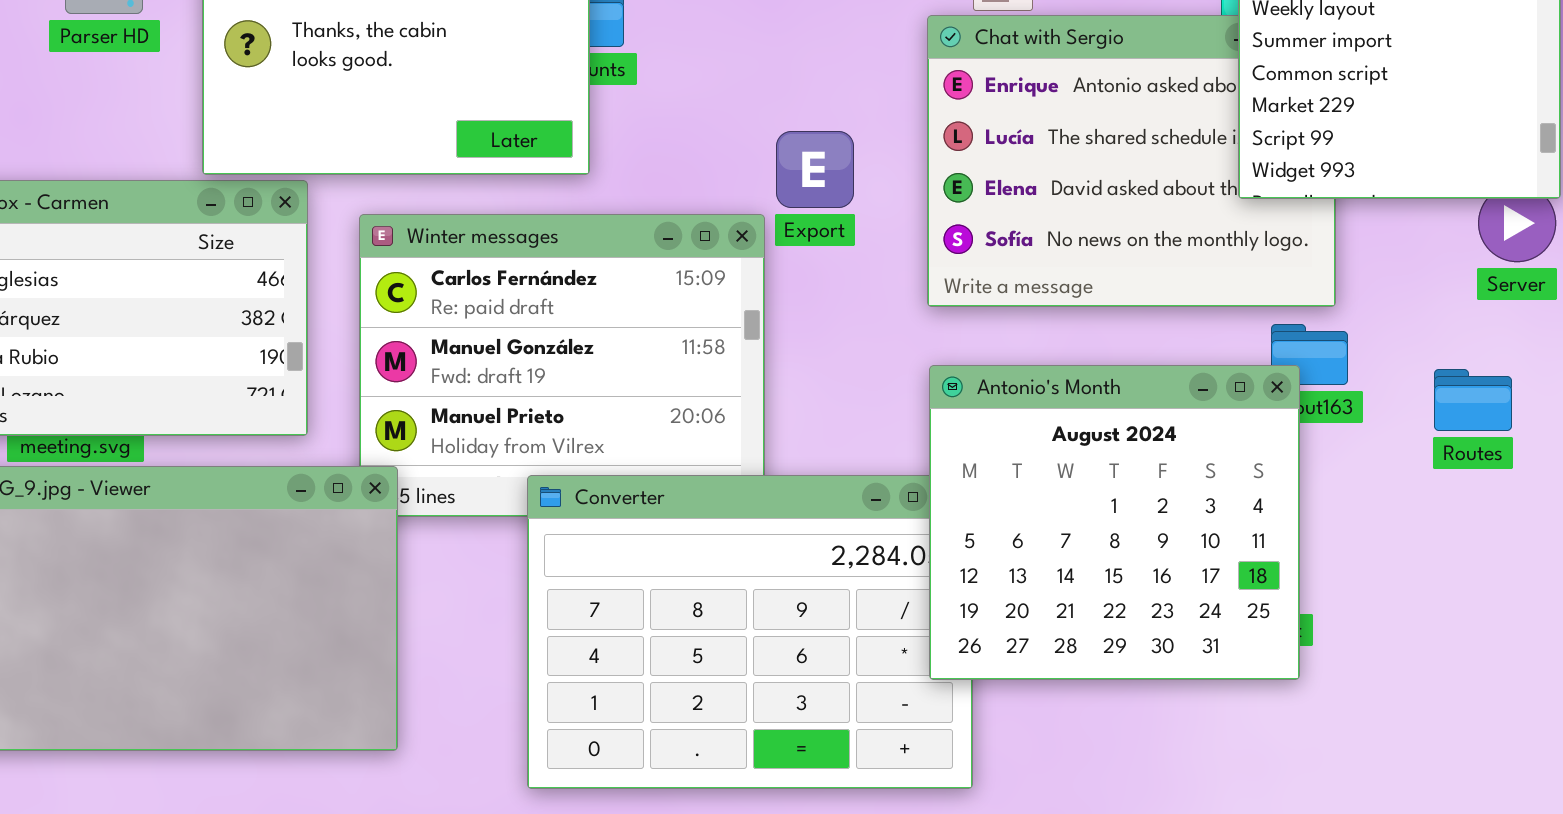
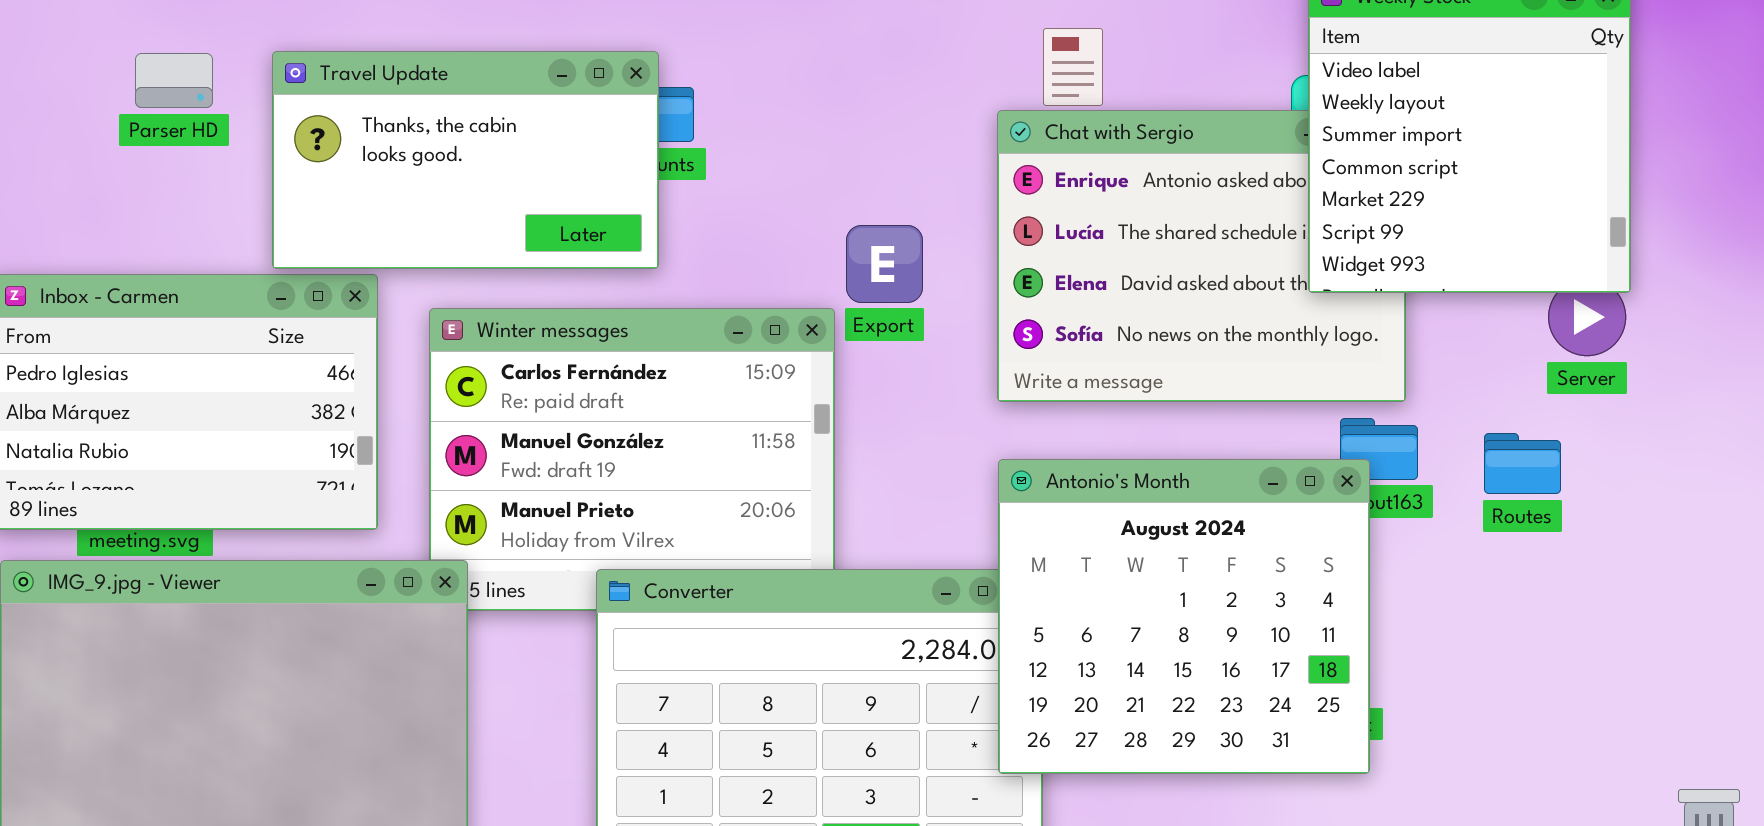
Routes: [1434,369,1512,431] -> [1484,433,1561,494], moved

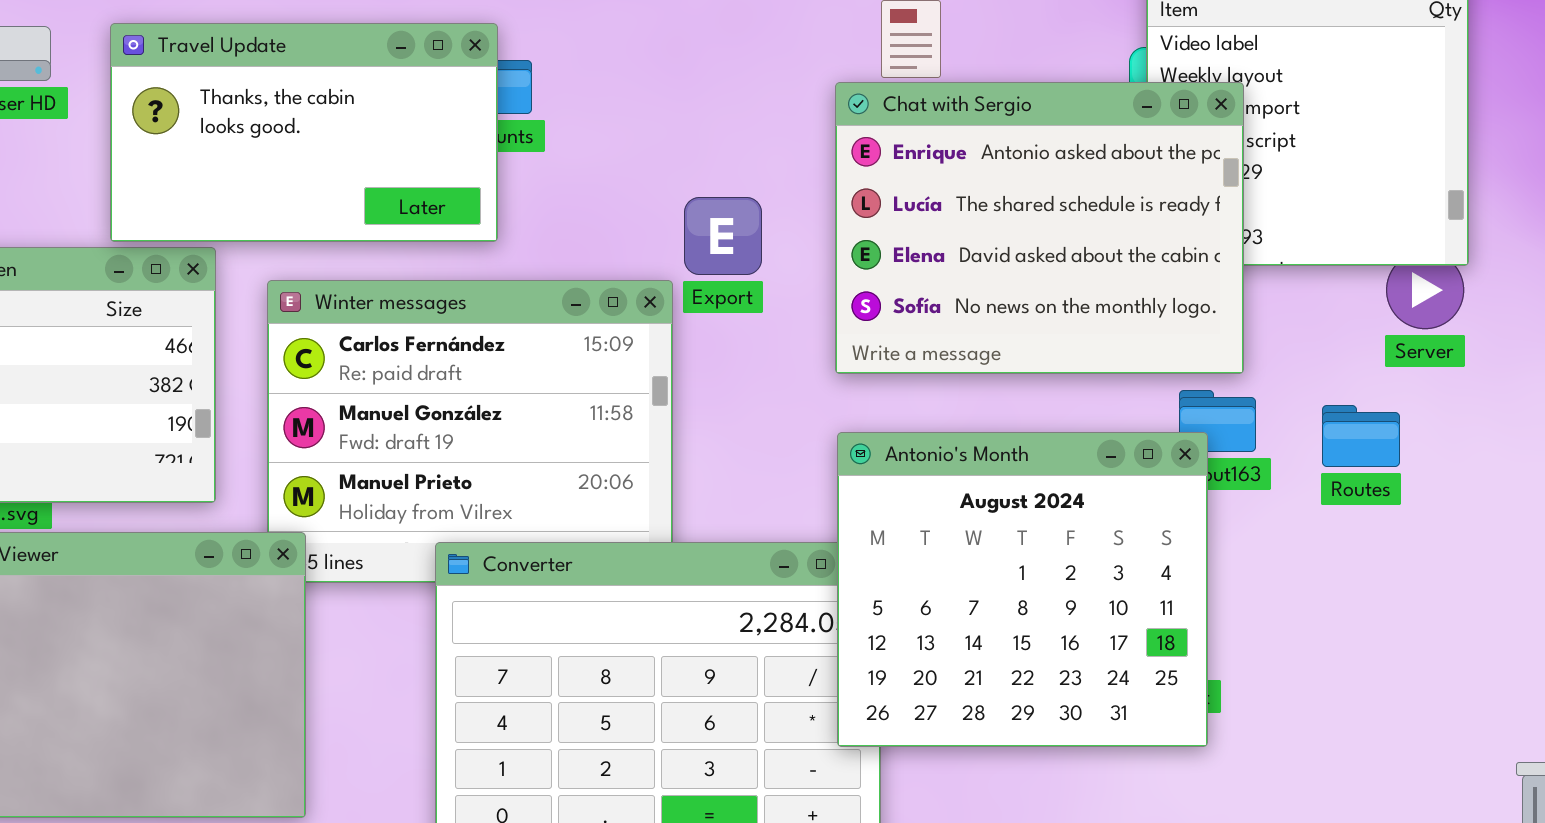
Chat with Sergio: [997,110,1406,402] -> [835,82,1244,374], raised

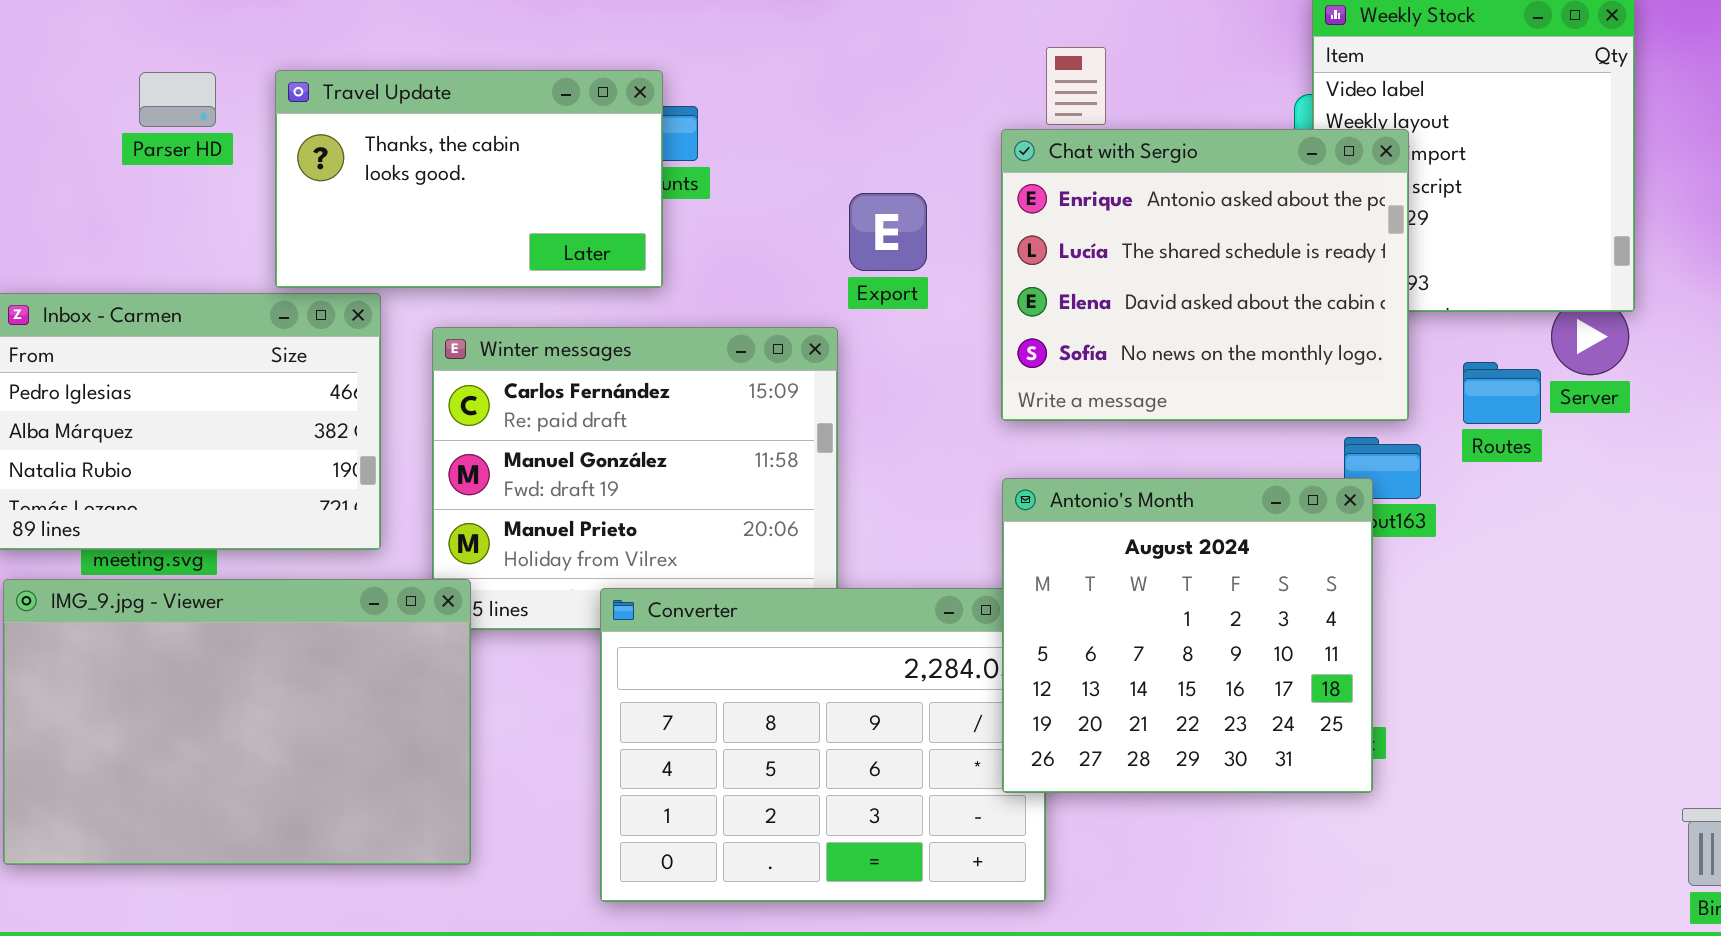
Export: [684,197,762,275] -> [849,193,927,271], moved
Routes: [1322,405,1400,467] -> [1463,362,1541,424], moved

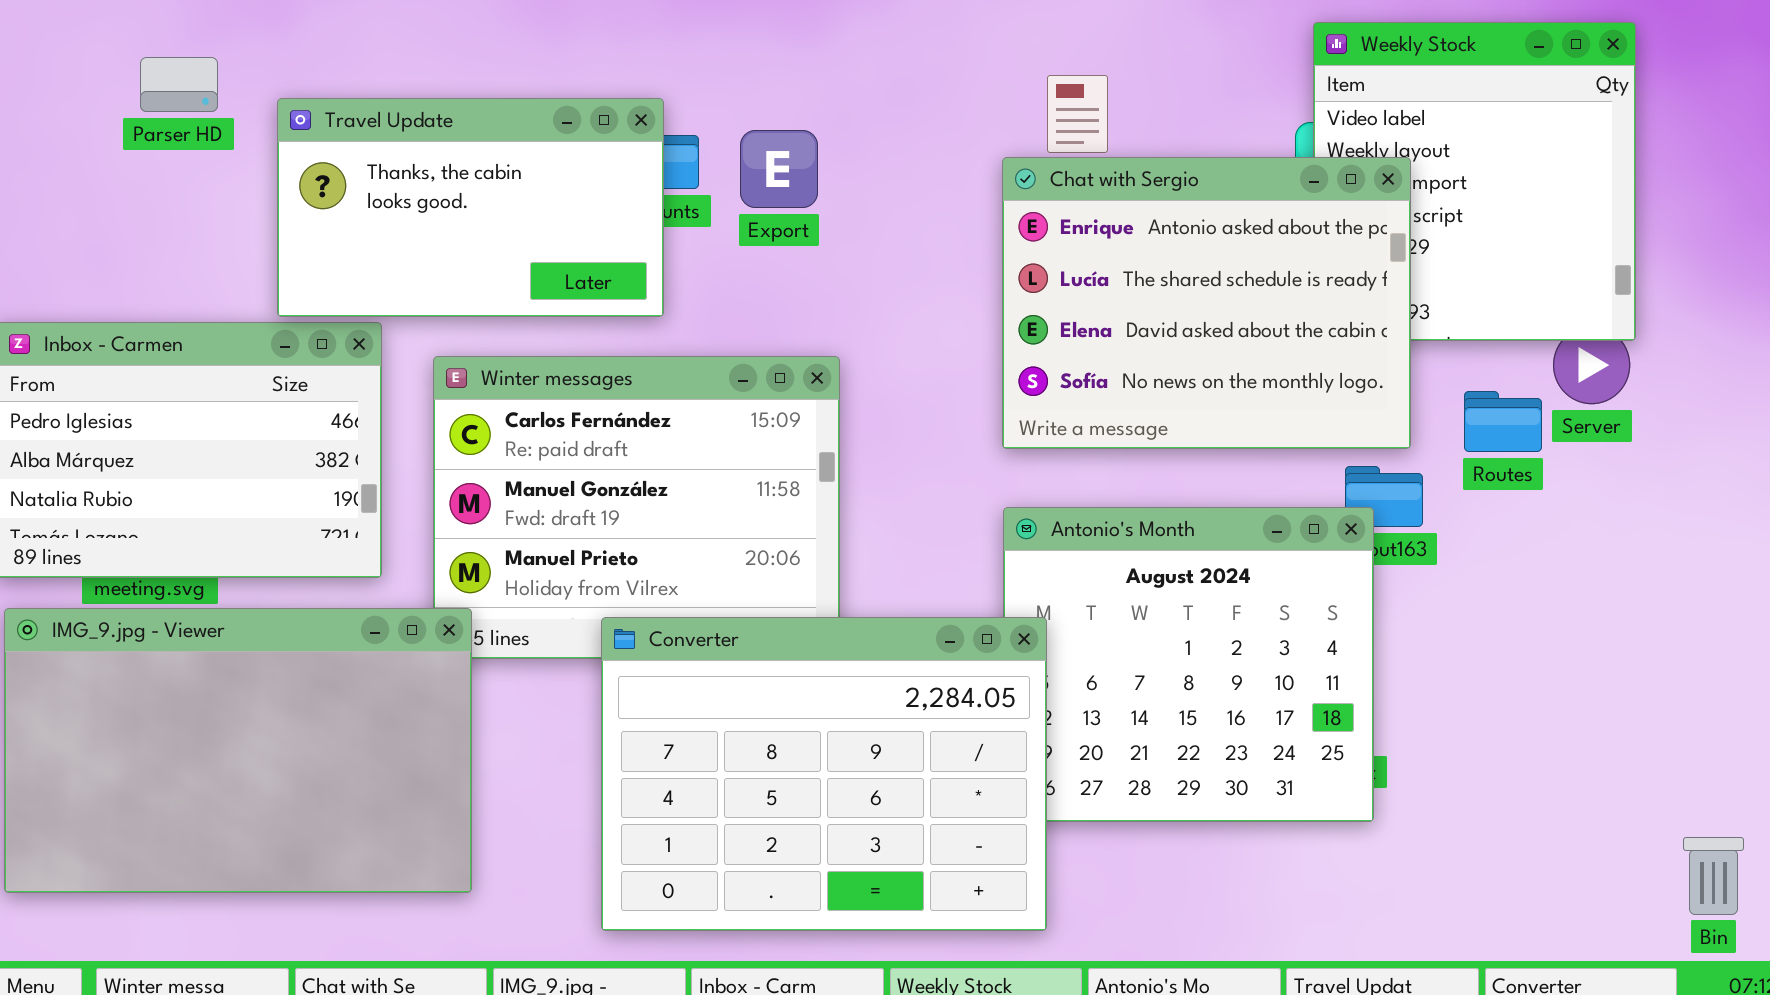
Parser HD: [139,72,216,127] -> [140,57,218,112], moved
Export: [849,193,927,271] -> [740,130,818,208], moved
Converter: [600,588,1046,902] -> [601,617,1047,931], raised

